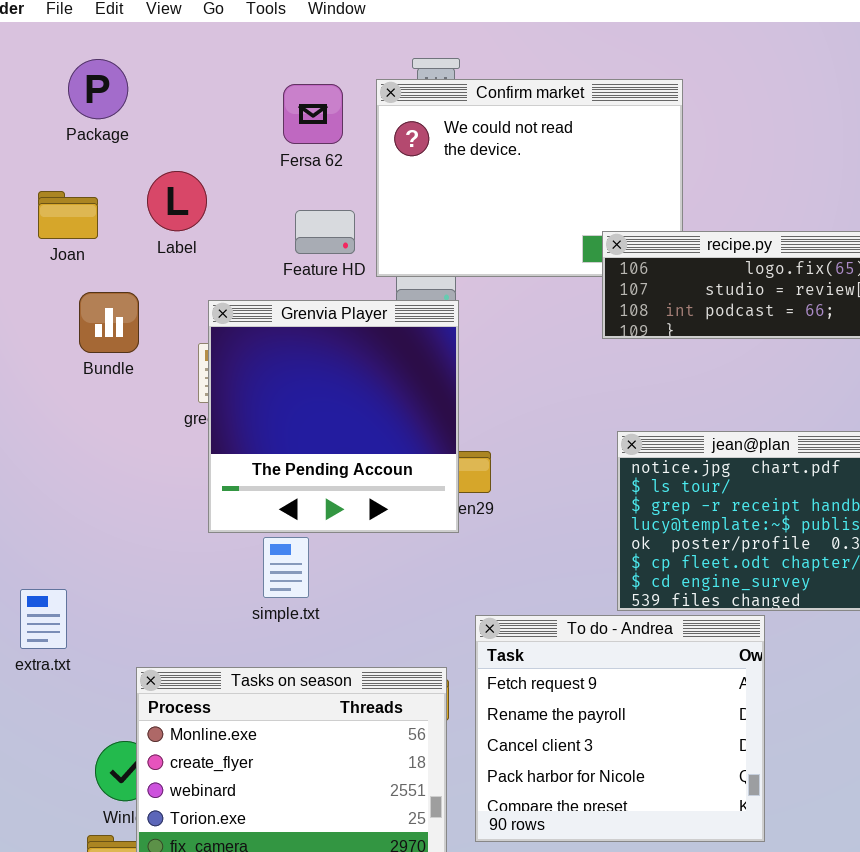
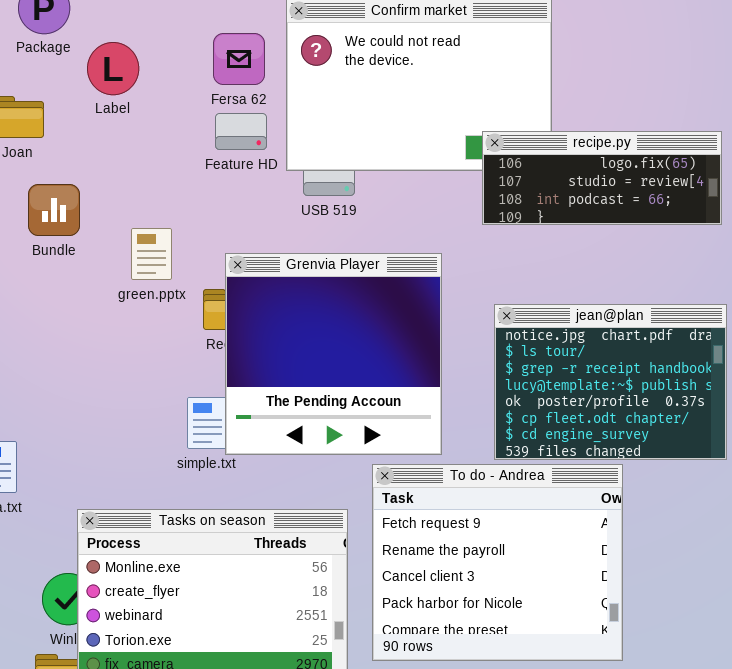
Fersa 62: [283,84,343,144] -> [213,33,265,85], moved
Label: [147,171,207,231] -> [87,42,139,95], moved
Grenvia Player: [208,300,459,533] -> [225,253,442,455], moved

